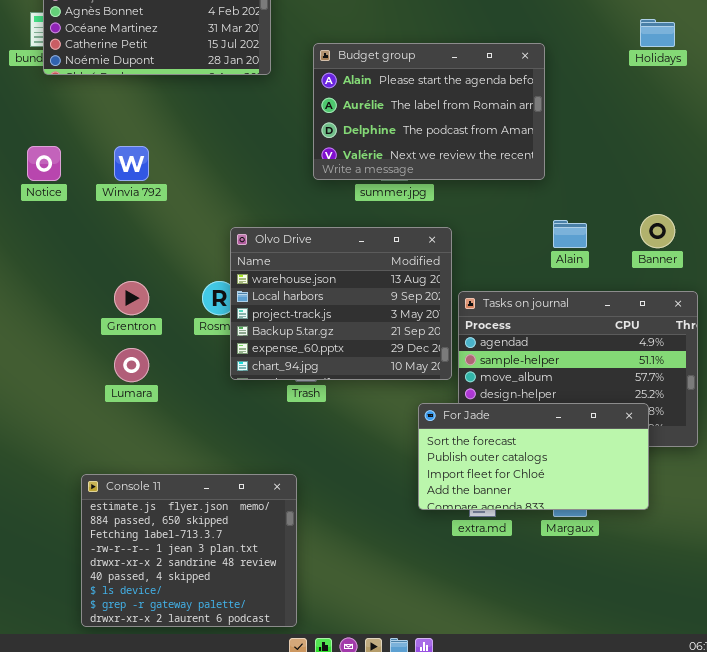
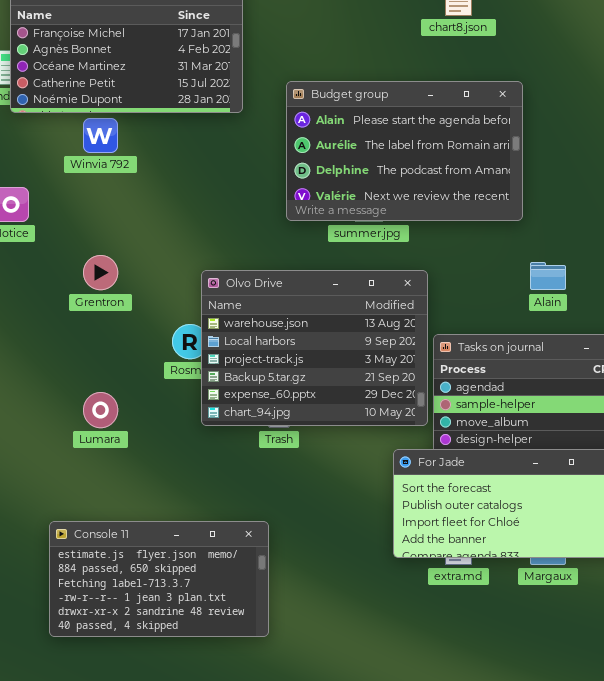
Winvia 792: [114,146,149,181] -> [83,118,118,153], moved
Grentron: [114,281,149,315] -> [83,255,118,290], moved
Console 11: [81,474,297,627] -> [49,521,269,637], resized

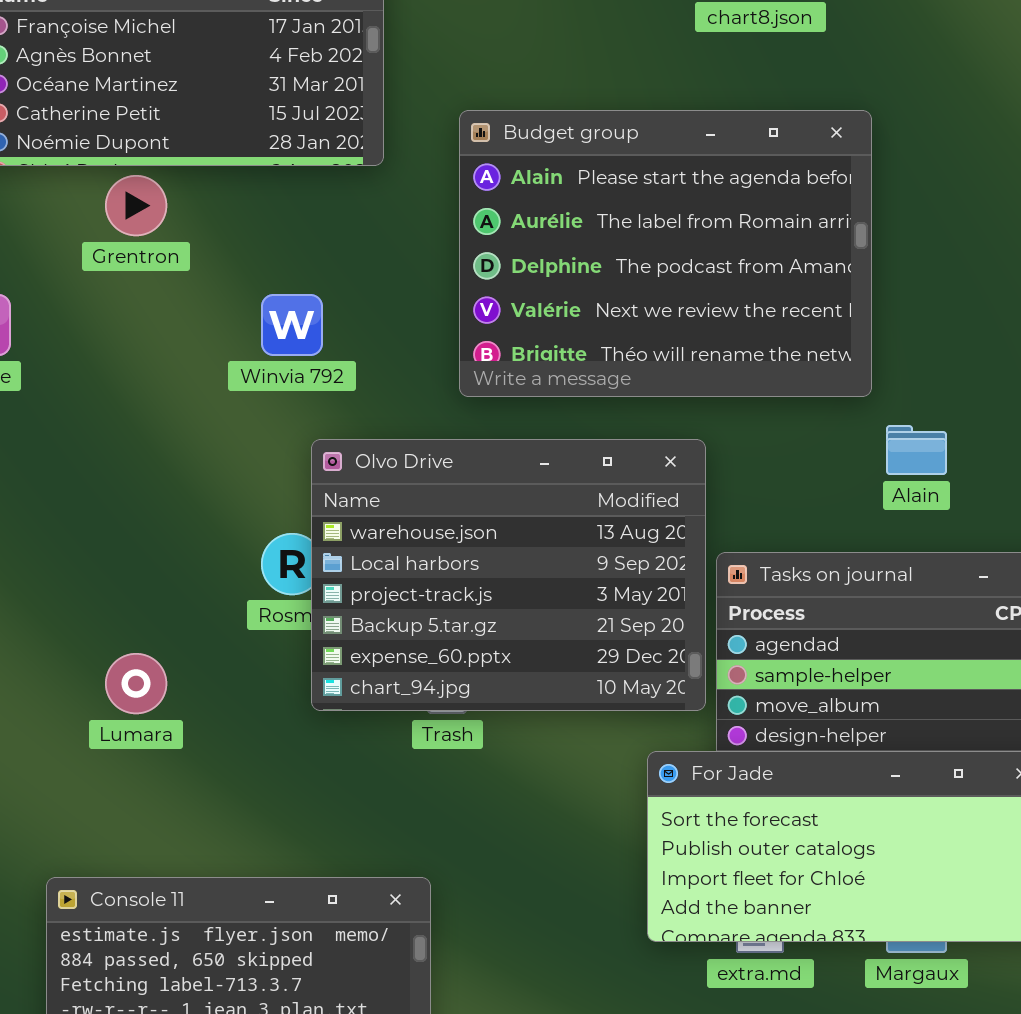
Budget group: [286,81,523,221] -> [459,110,872,397], resized
Winvia 792: [83,118,118,153] -> [261,294,323,356], moved
Grentron: [83,255,118,290] -> [105,175,167,236], moved

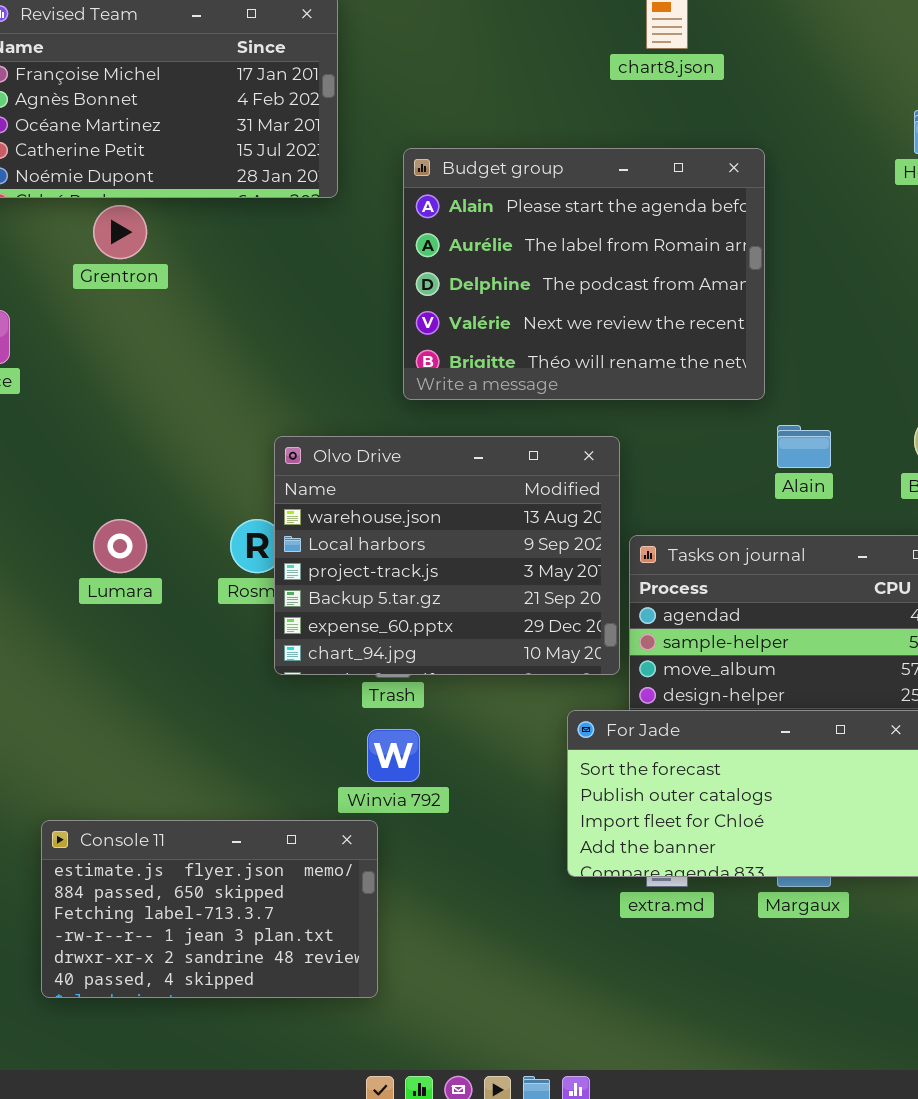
Winvia 792: [261,294,323,356] -> [367,729,420,782], moved
Lumara: [105,653,167,714] -> [93,519,147,573], moved

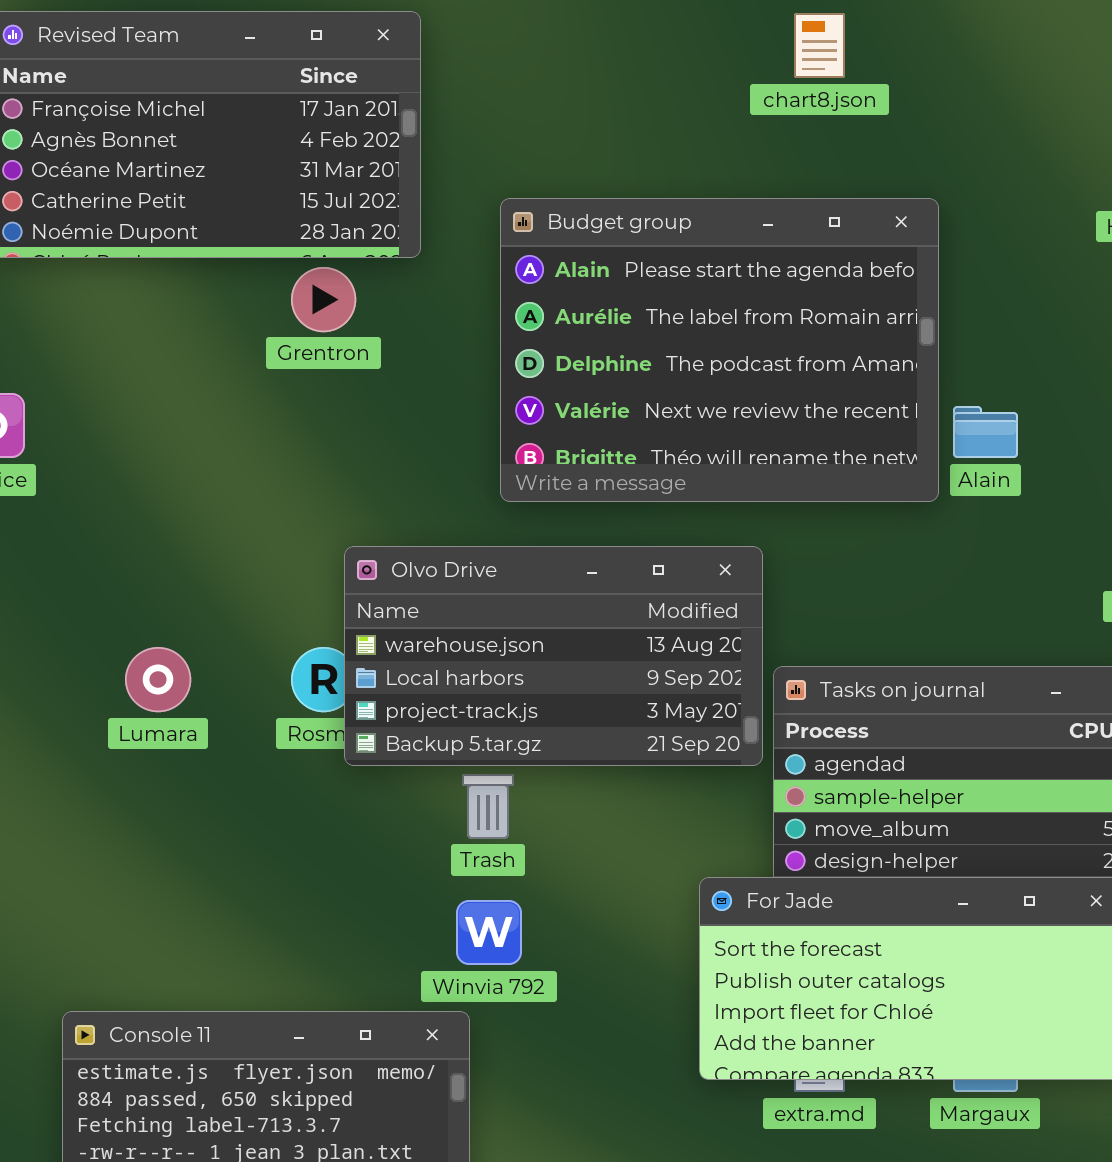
Grentron: [93,205,147,259] -> [291,267,356,332], moved
Alain: [777,425,831,468] -> [953,406,1018,458], moved
Olvo Drive: [274,436,620,675] -> [344,546,763,766], resized

